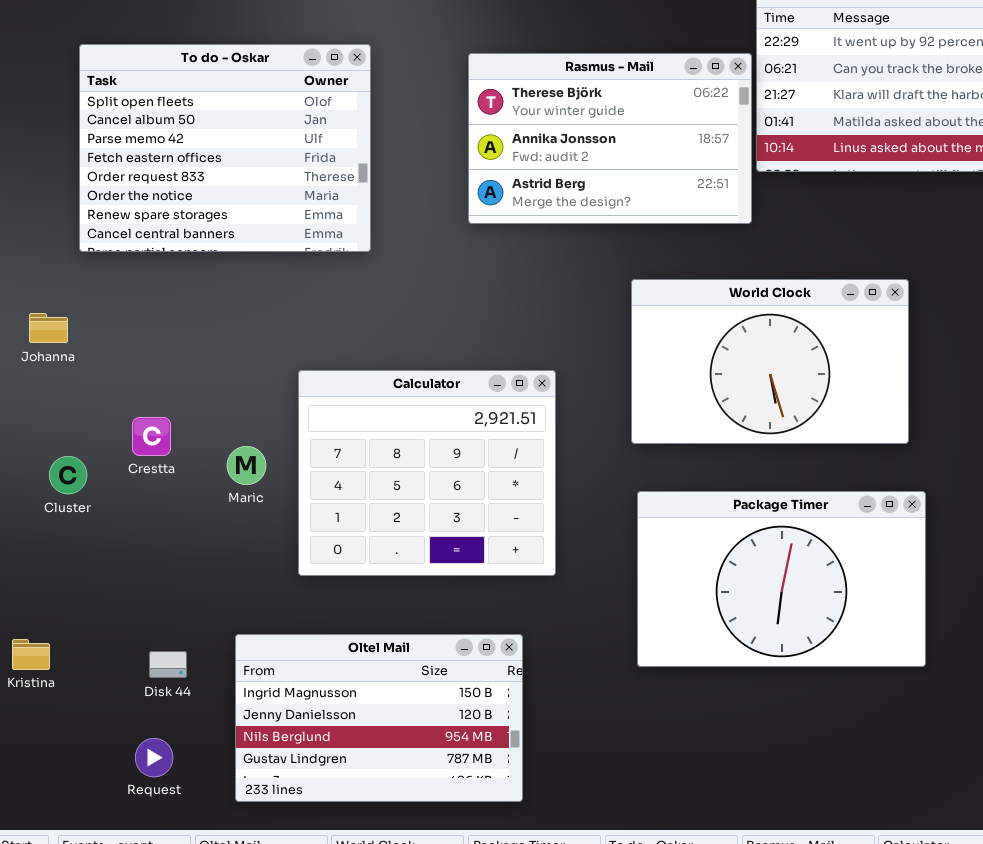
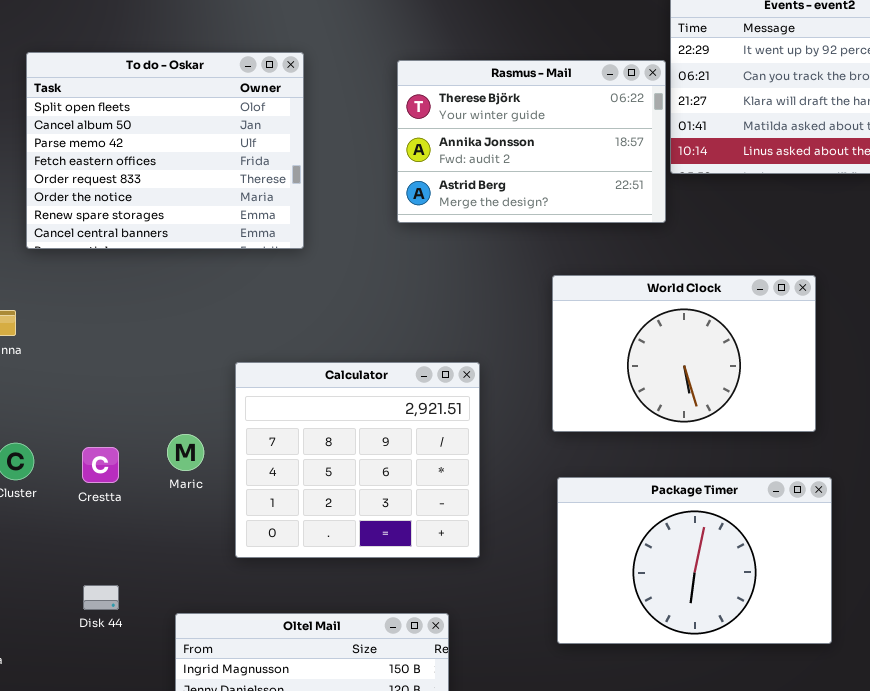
Crestta: [132,417,171,456] -> [82,447,119,483], moved
Disk 44: [149,651,187,678] -> [83,585,119,610], moved

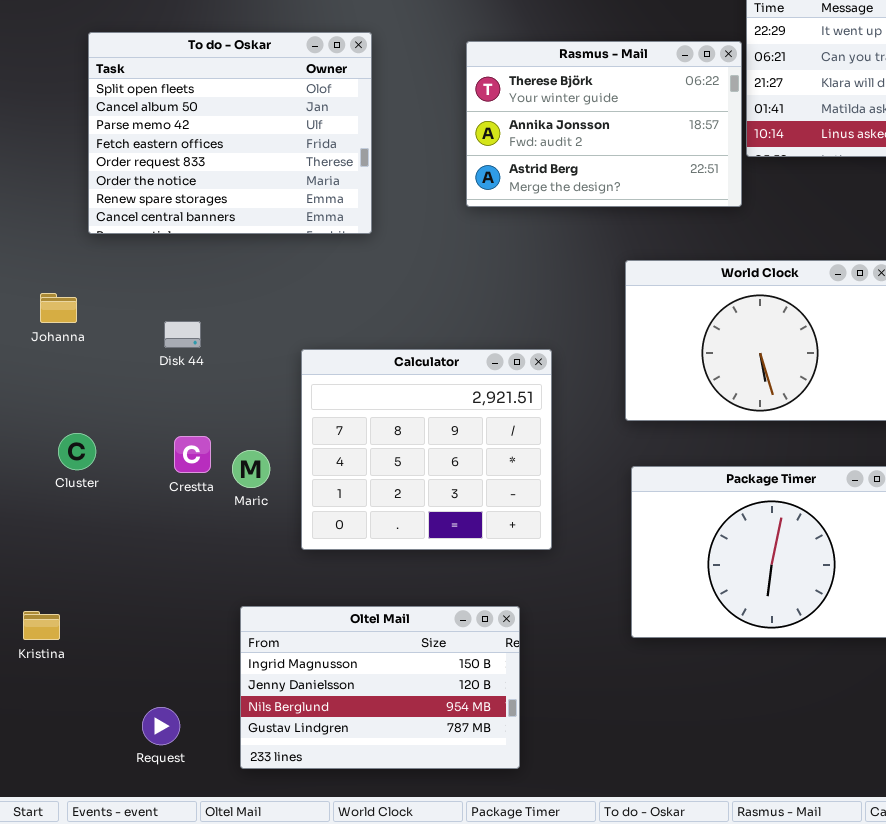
Maric: [167,434,204,471] -> [232,450,270,488], moved
Crestta: [82,447,119,483] -> [174,436,211,473], moved
Disk 44: [83,585,119,610] -> [164,321,201,348], moved

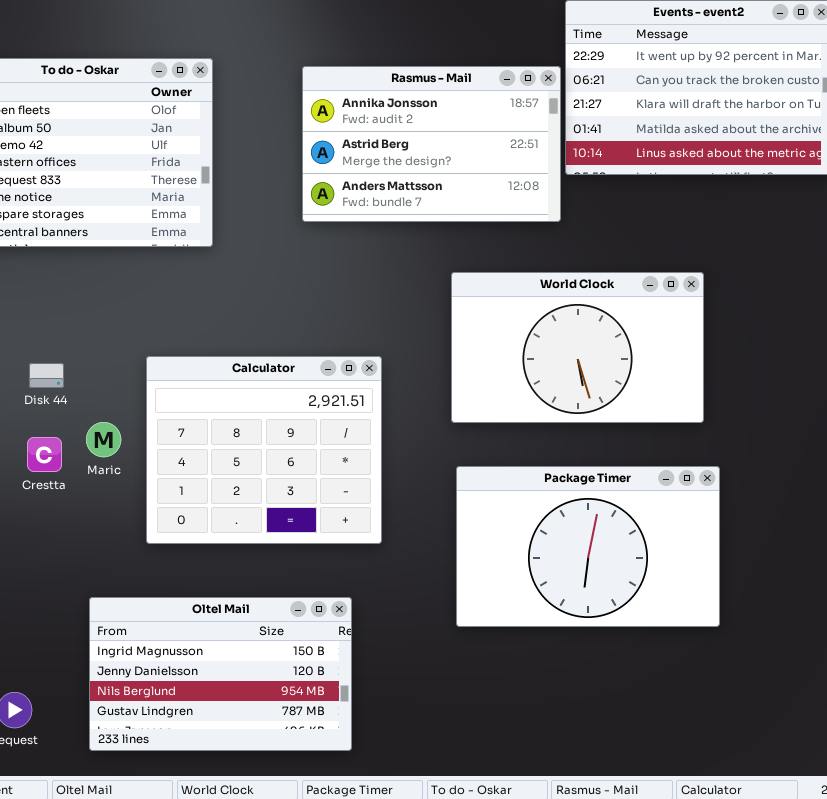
Rasmus - Mail: [466,41,742,207] -> [302,66,561,222], scrolled down 1 row
Disk 44: [164,321,201,348] -> [29,363,64,388], moved
Maric: [232,450,270,488] -> [86,422,121,457], moved

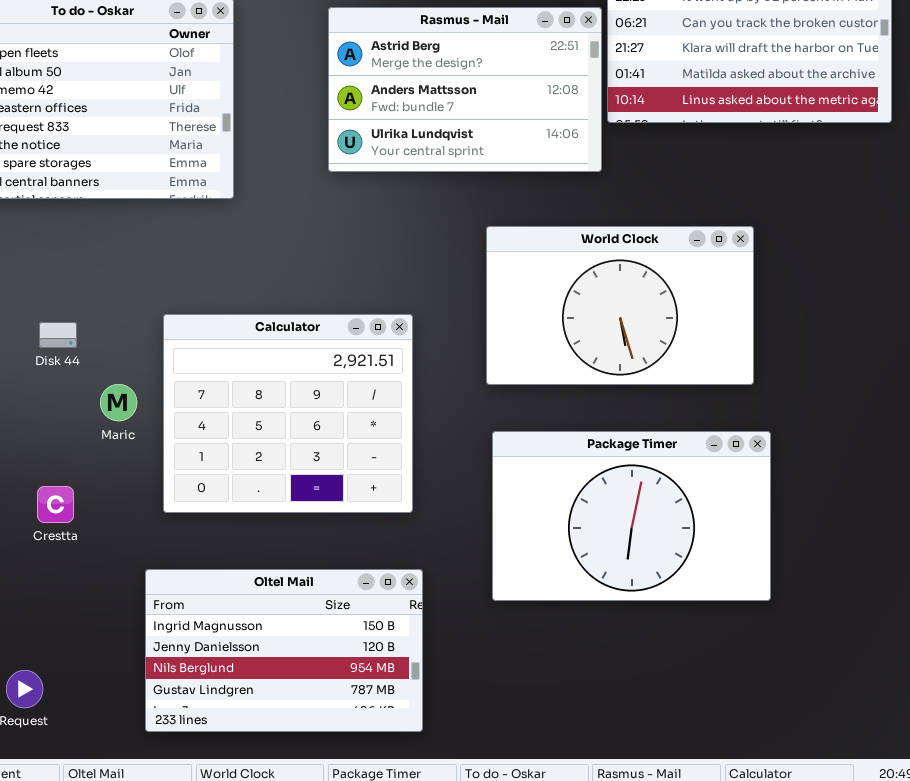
Rasmus - Mail: [302,66,561,222] -> [328,7,602,172], scrolled down 1 row
Crestta: [27,437,62,472] -> [37,486,74,523], moved
Oltel Mail: [89,597,352,751] -> [145,569,423,732], moved

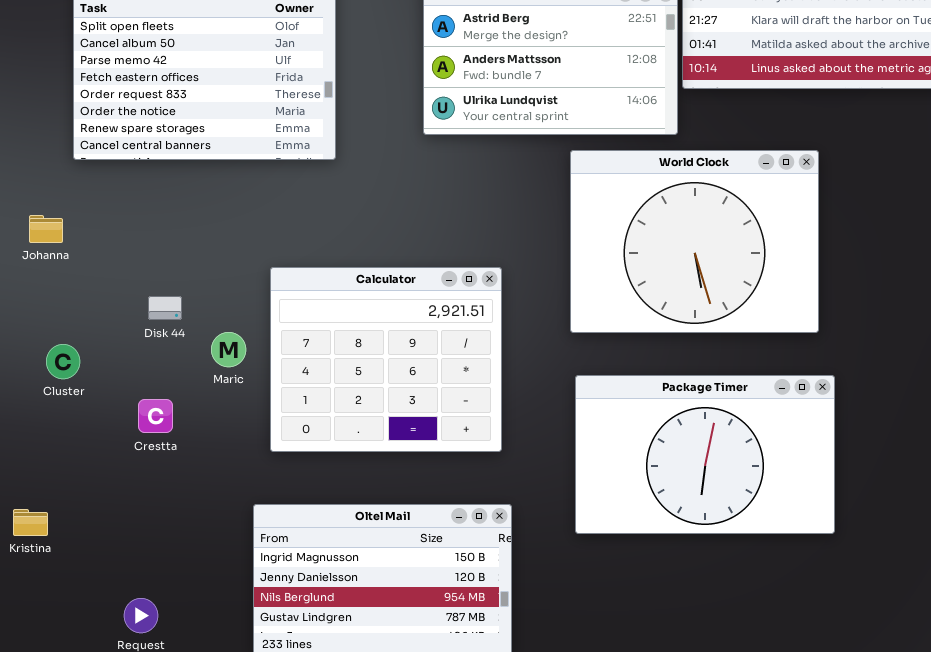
World Clock: [486,226,754,385] -> [570,150,819,333], resized
Disk 44: [39,322,77,348] -> [148,296,182,320], moved
Crestta: [37,486,74,523] -> [138,399,173,433], moved

